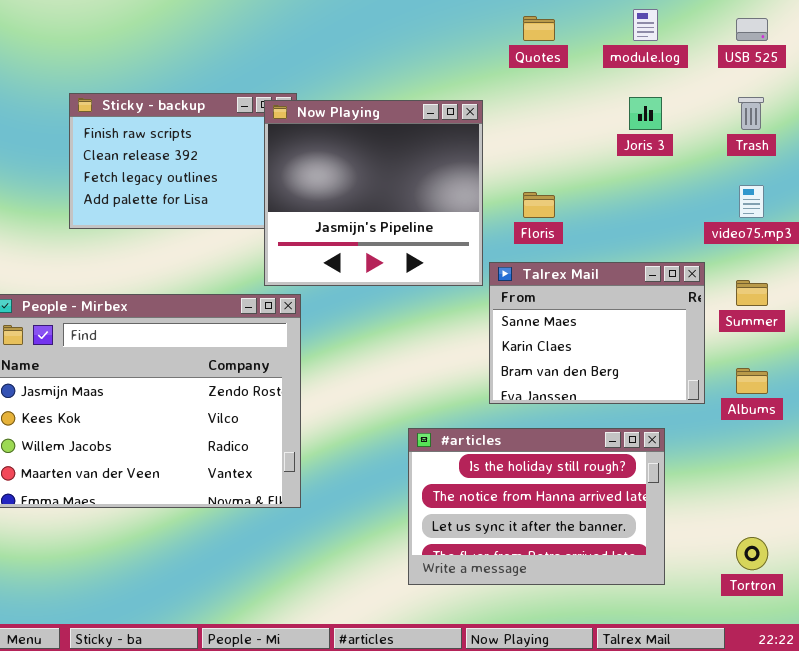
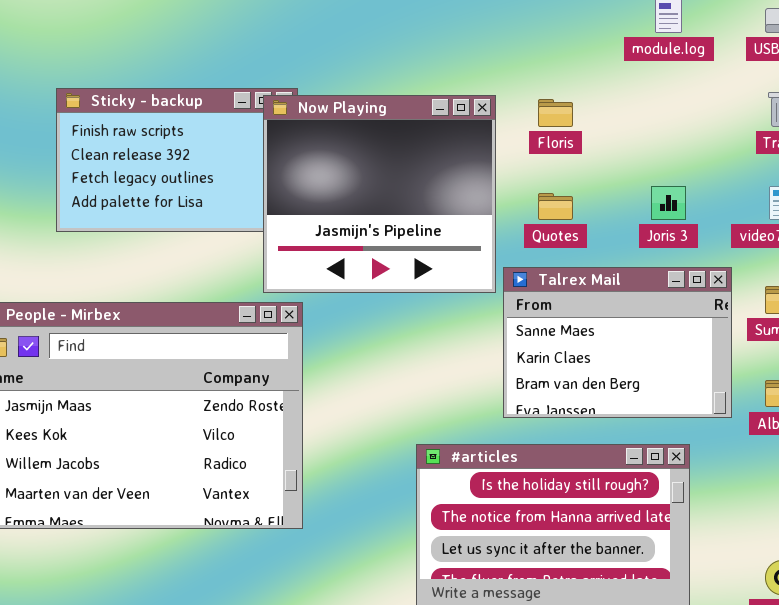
Quotes: [523,16,555,41] -> [538,193,573,220], moved
Joris 3: [629,97,662,130] -> [651,186,686,220], moved
Floris: [523,192,555,218] -> [538,99,573,127], moved

